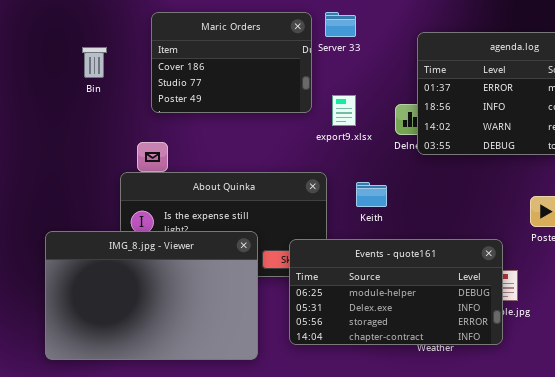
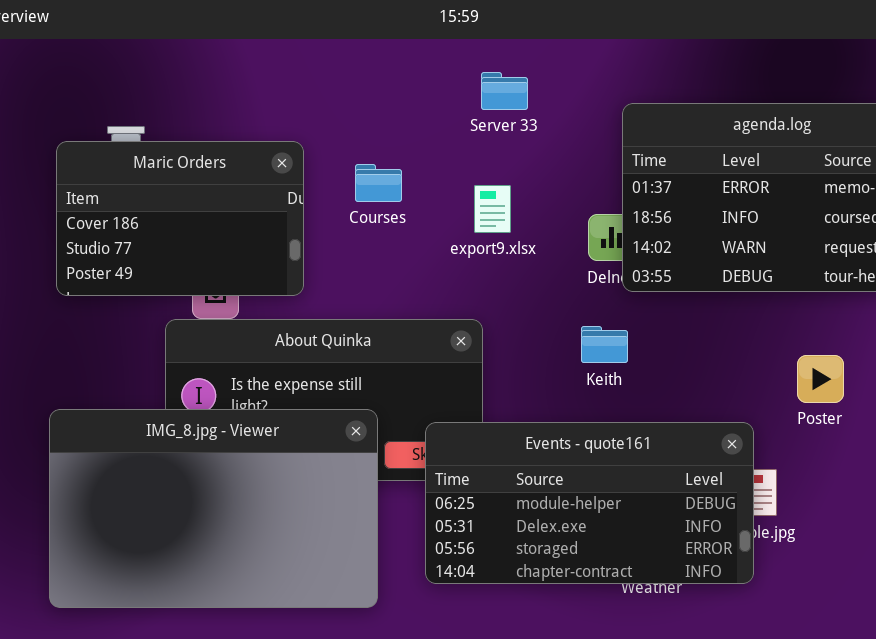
Maric Orders: [151,12,312,113] -> [56,141,304,296], moved
export9.xlsx: [332,95,356,126] -> [474,185,511,233], moved
Keith: [356,182,387,207] -> [581,326,628,363], moved

